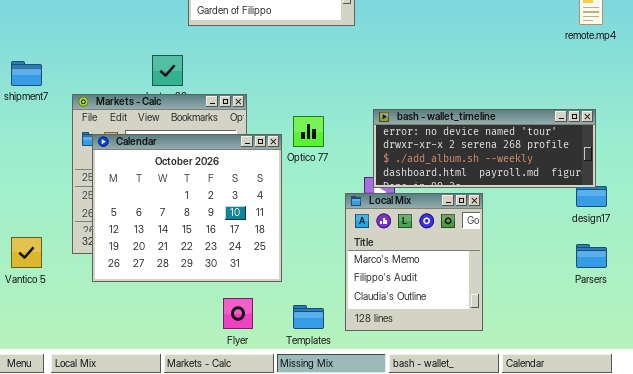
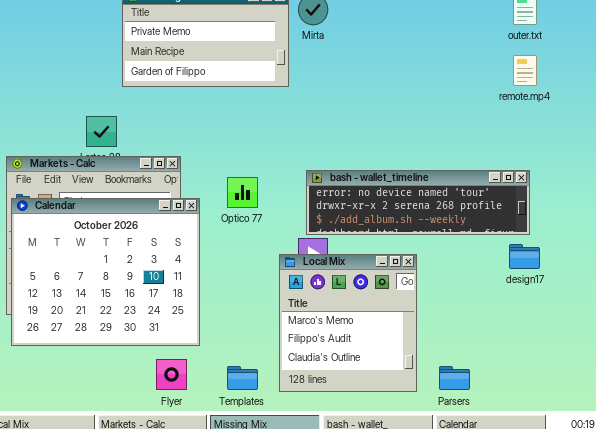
bash - wallet_timeline: [373,109,596,188] -> [306,170,530,235], resized
Calendar: [92,134,282,282] -> [11,198,200,346], moved
Parsers: [576,244,607,268] -> [439,366,470,390], moved

